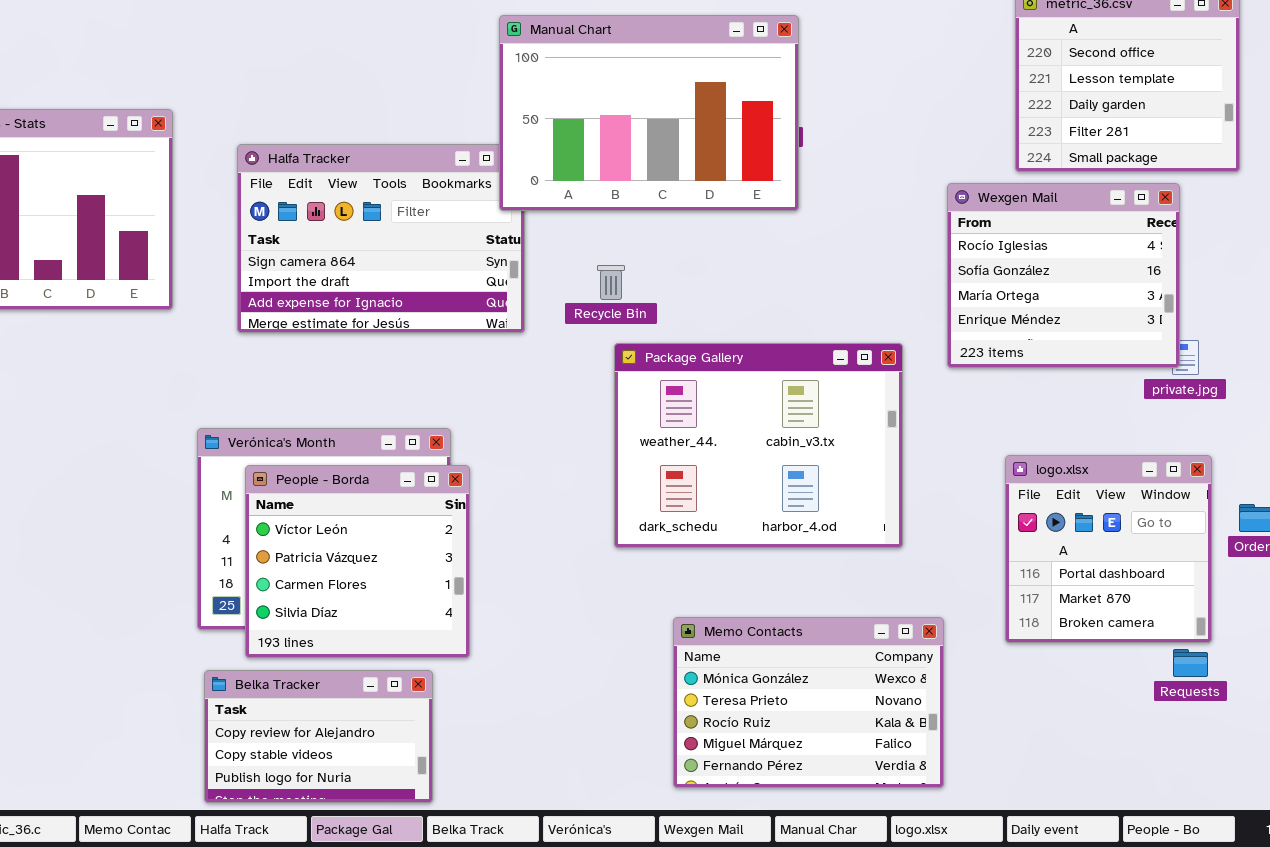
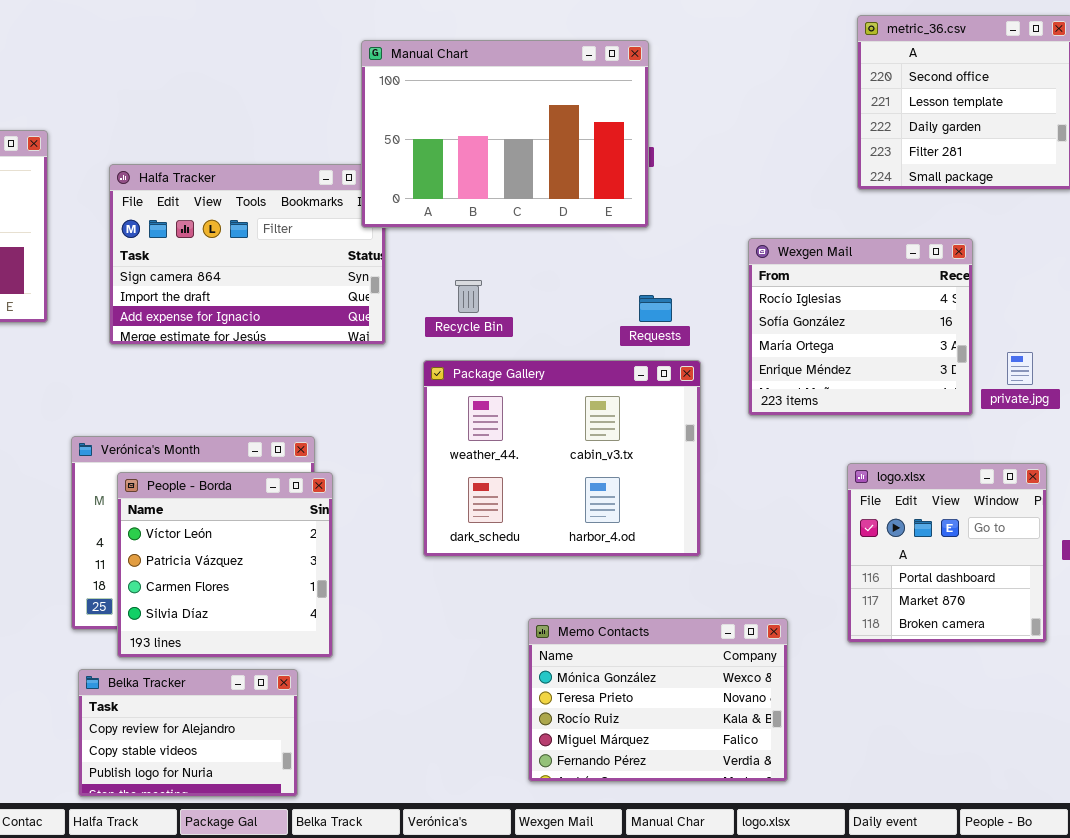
Wexgen Mail: [947,183,1180,368] -> [748,238,973,416], moved
Package Gallery: [614,343,903,548] -> [423,360,701,557], moved
Requests: [1173,649,1208,677] -> [639,295,672,322], moved

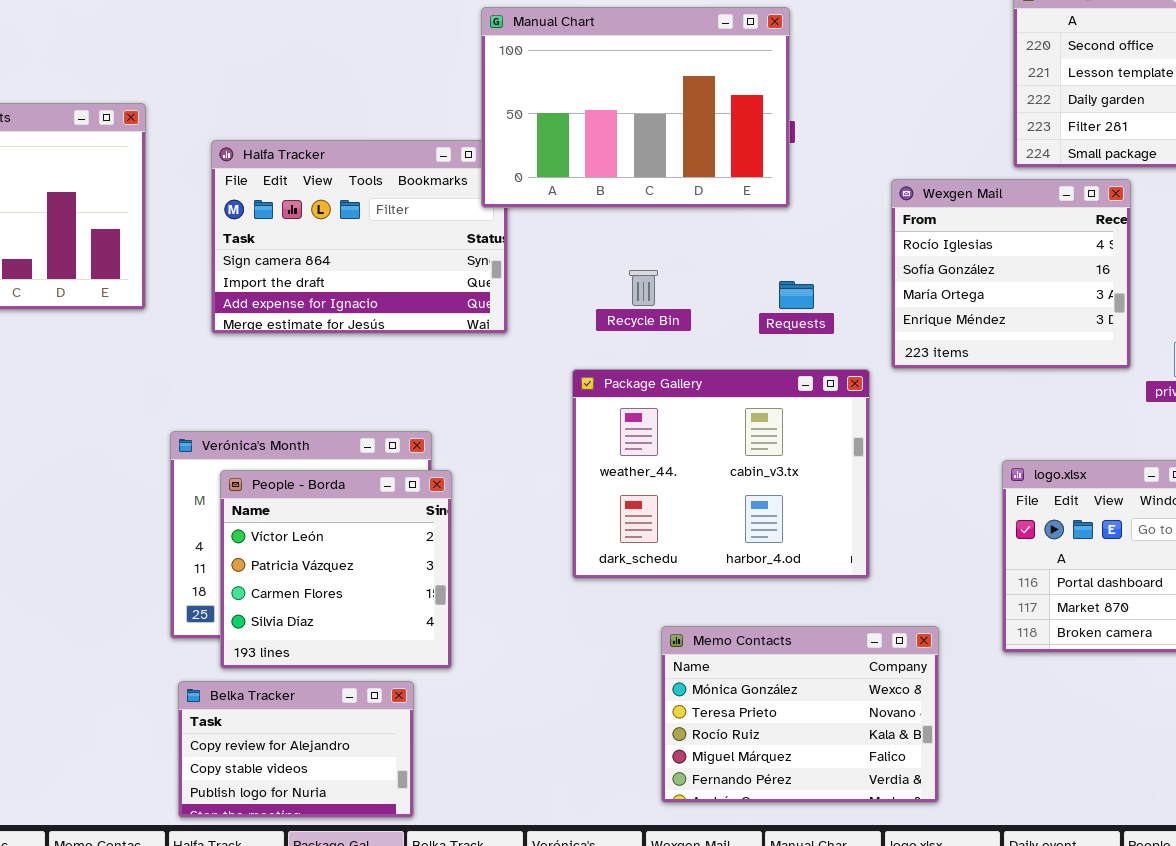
Wexgen Mail: [748,238,973,416] -> [891,179,1131,369], moved
Recycle Bin: [455,280,482,313] -> [629,270,658,306], moved
Package Gallery: [423,360,701,557] -> [572,369,870,579], moved

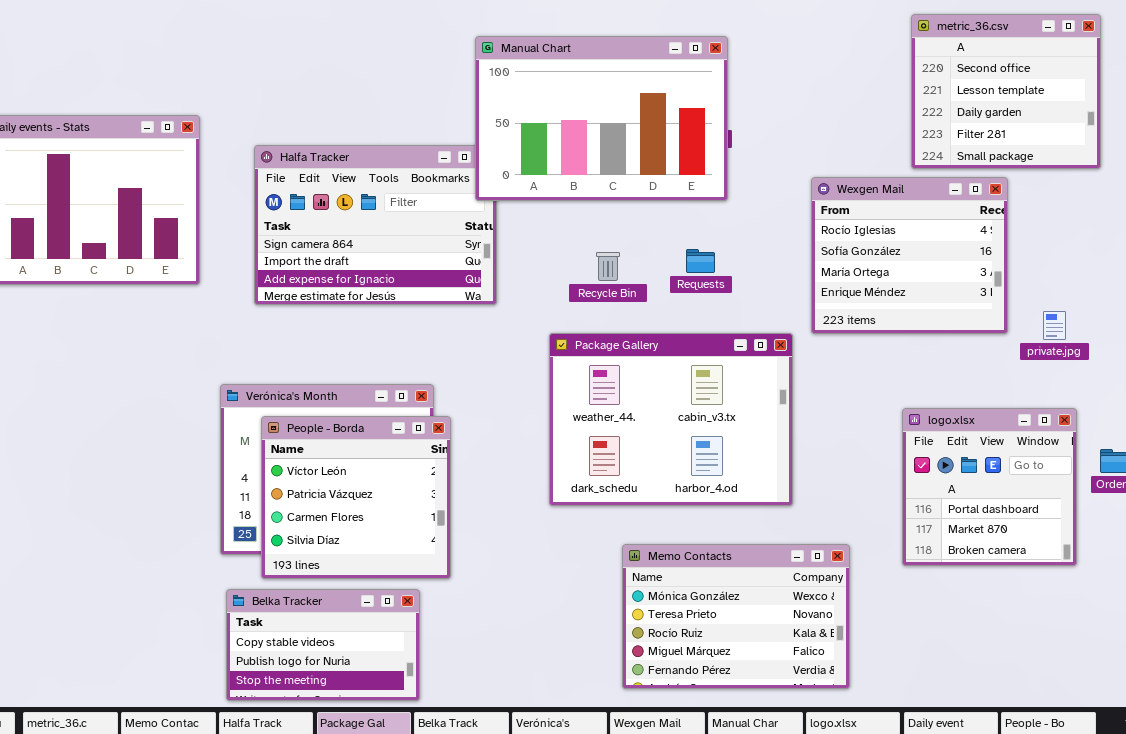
Requests: [779,281,814,309] -> [686,249,715,273], moved
Belka Tracker: [178,681,414,818] -> [226,589,420,701], scrolled down 1 row

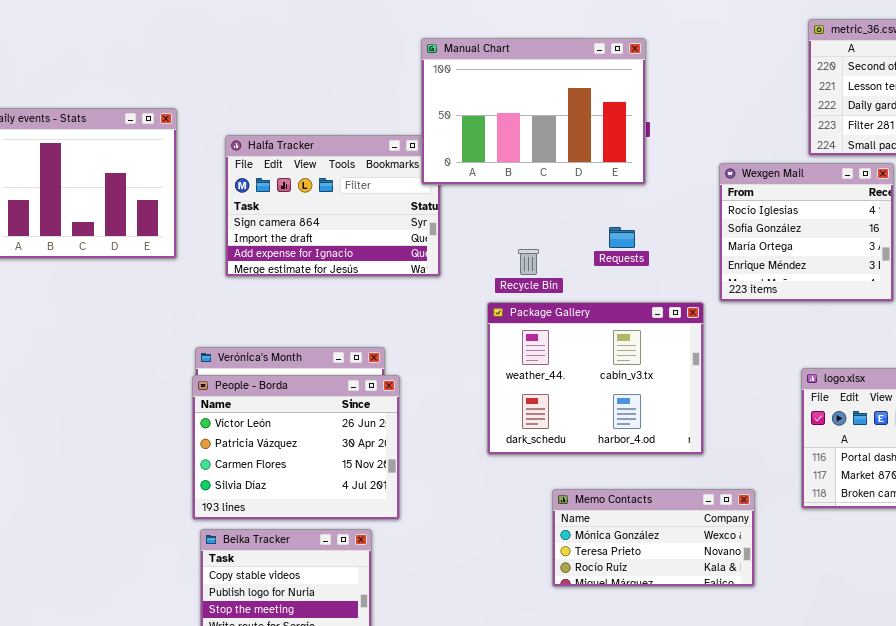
Recycle Bin: [596,252,620,281] -> [518,249,539,275], moved
People - Borda: [261,416,451,579] -> [192,375,400,520], resized
Memo Contacts: [622,544,850,689] -> [552,489,755,587], resized

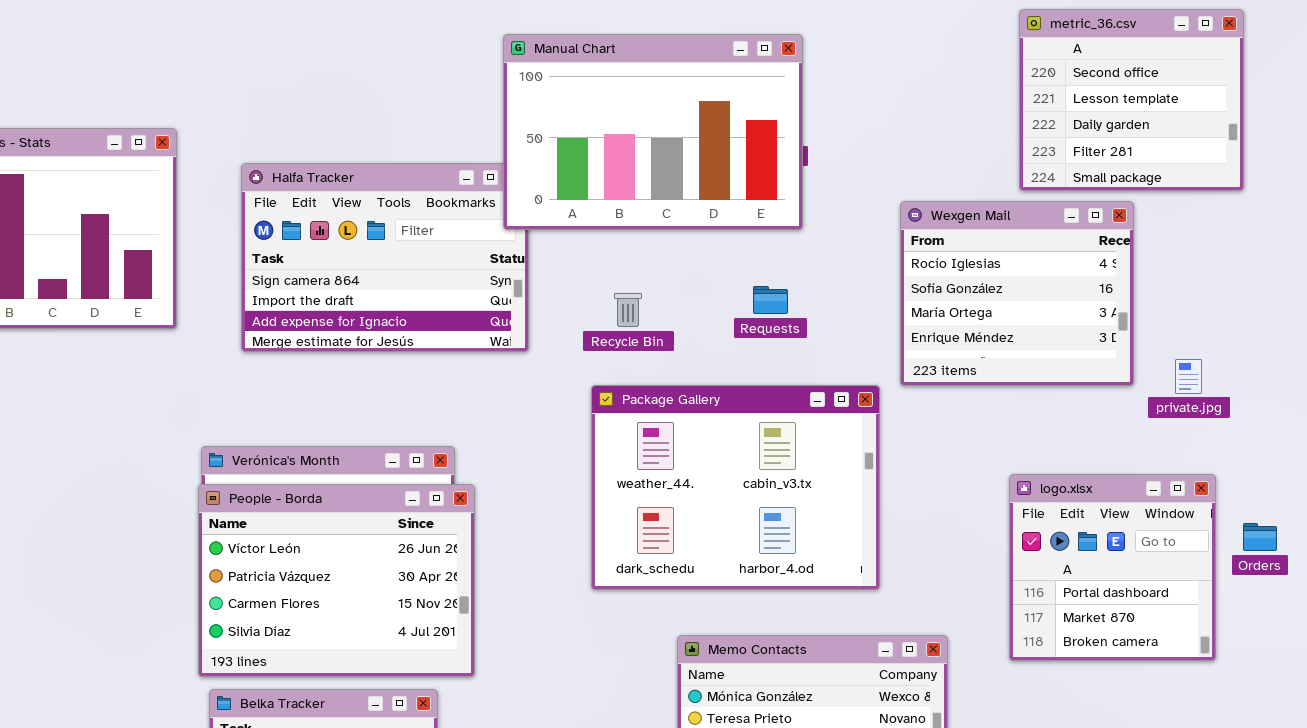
Recycle Bin: [518,249,539,275] -> [614,293,642,327], moved

